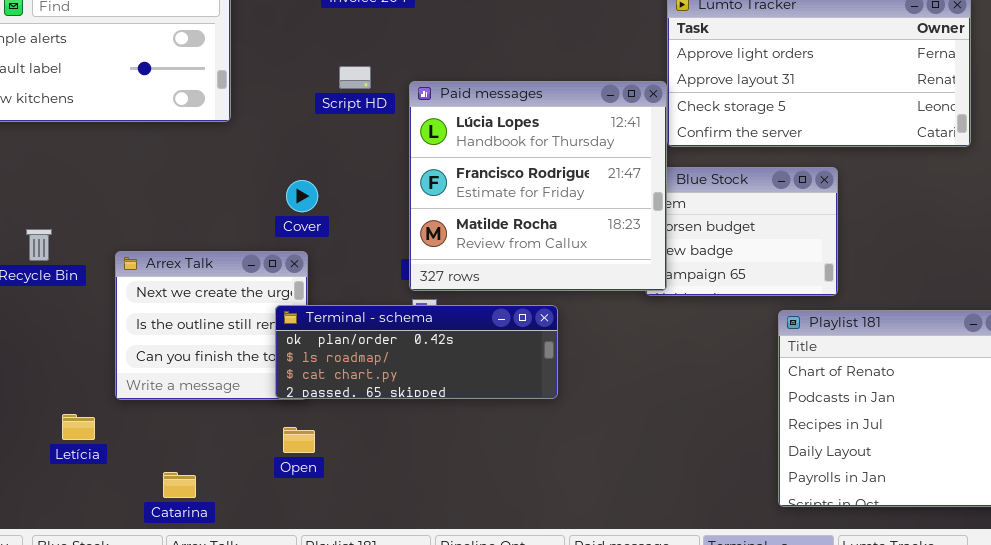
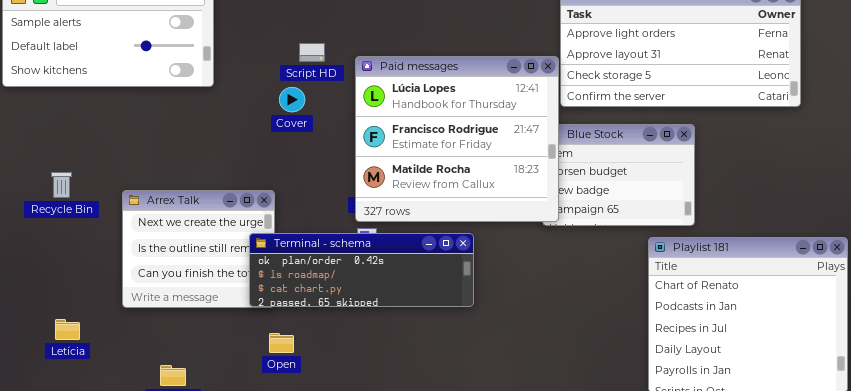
Cover: [286,180,318,212] -> [279,87,305,112], moved
Letícia: [62,414,95,440] -> [55,319,80,340], moved
Open: [283,427,315,453] -> [269,333,294,353], moved

